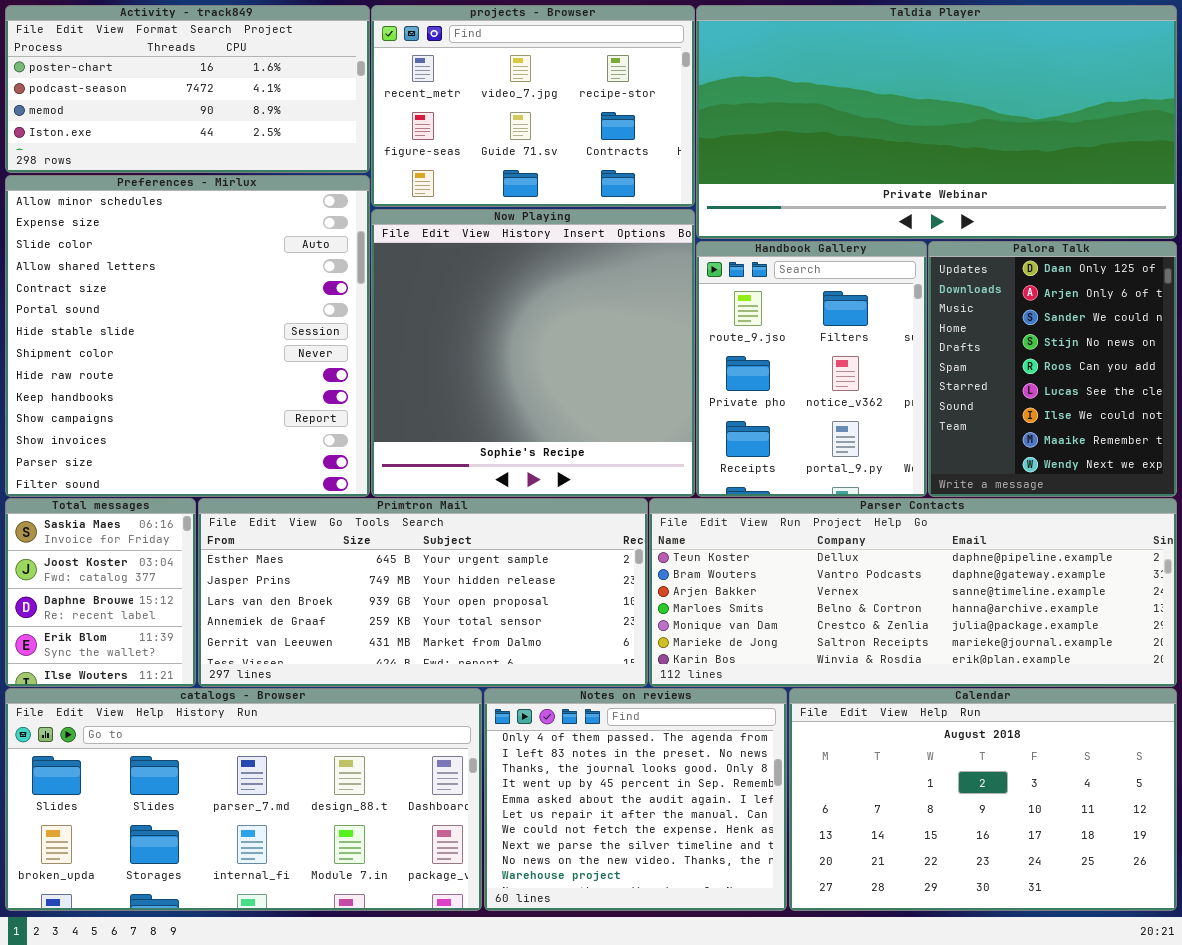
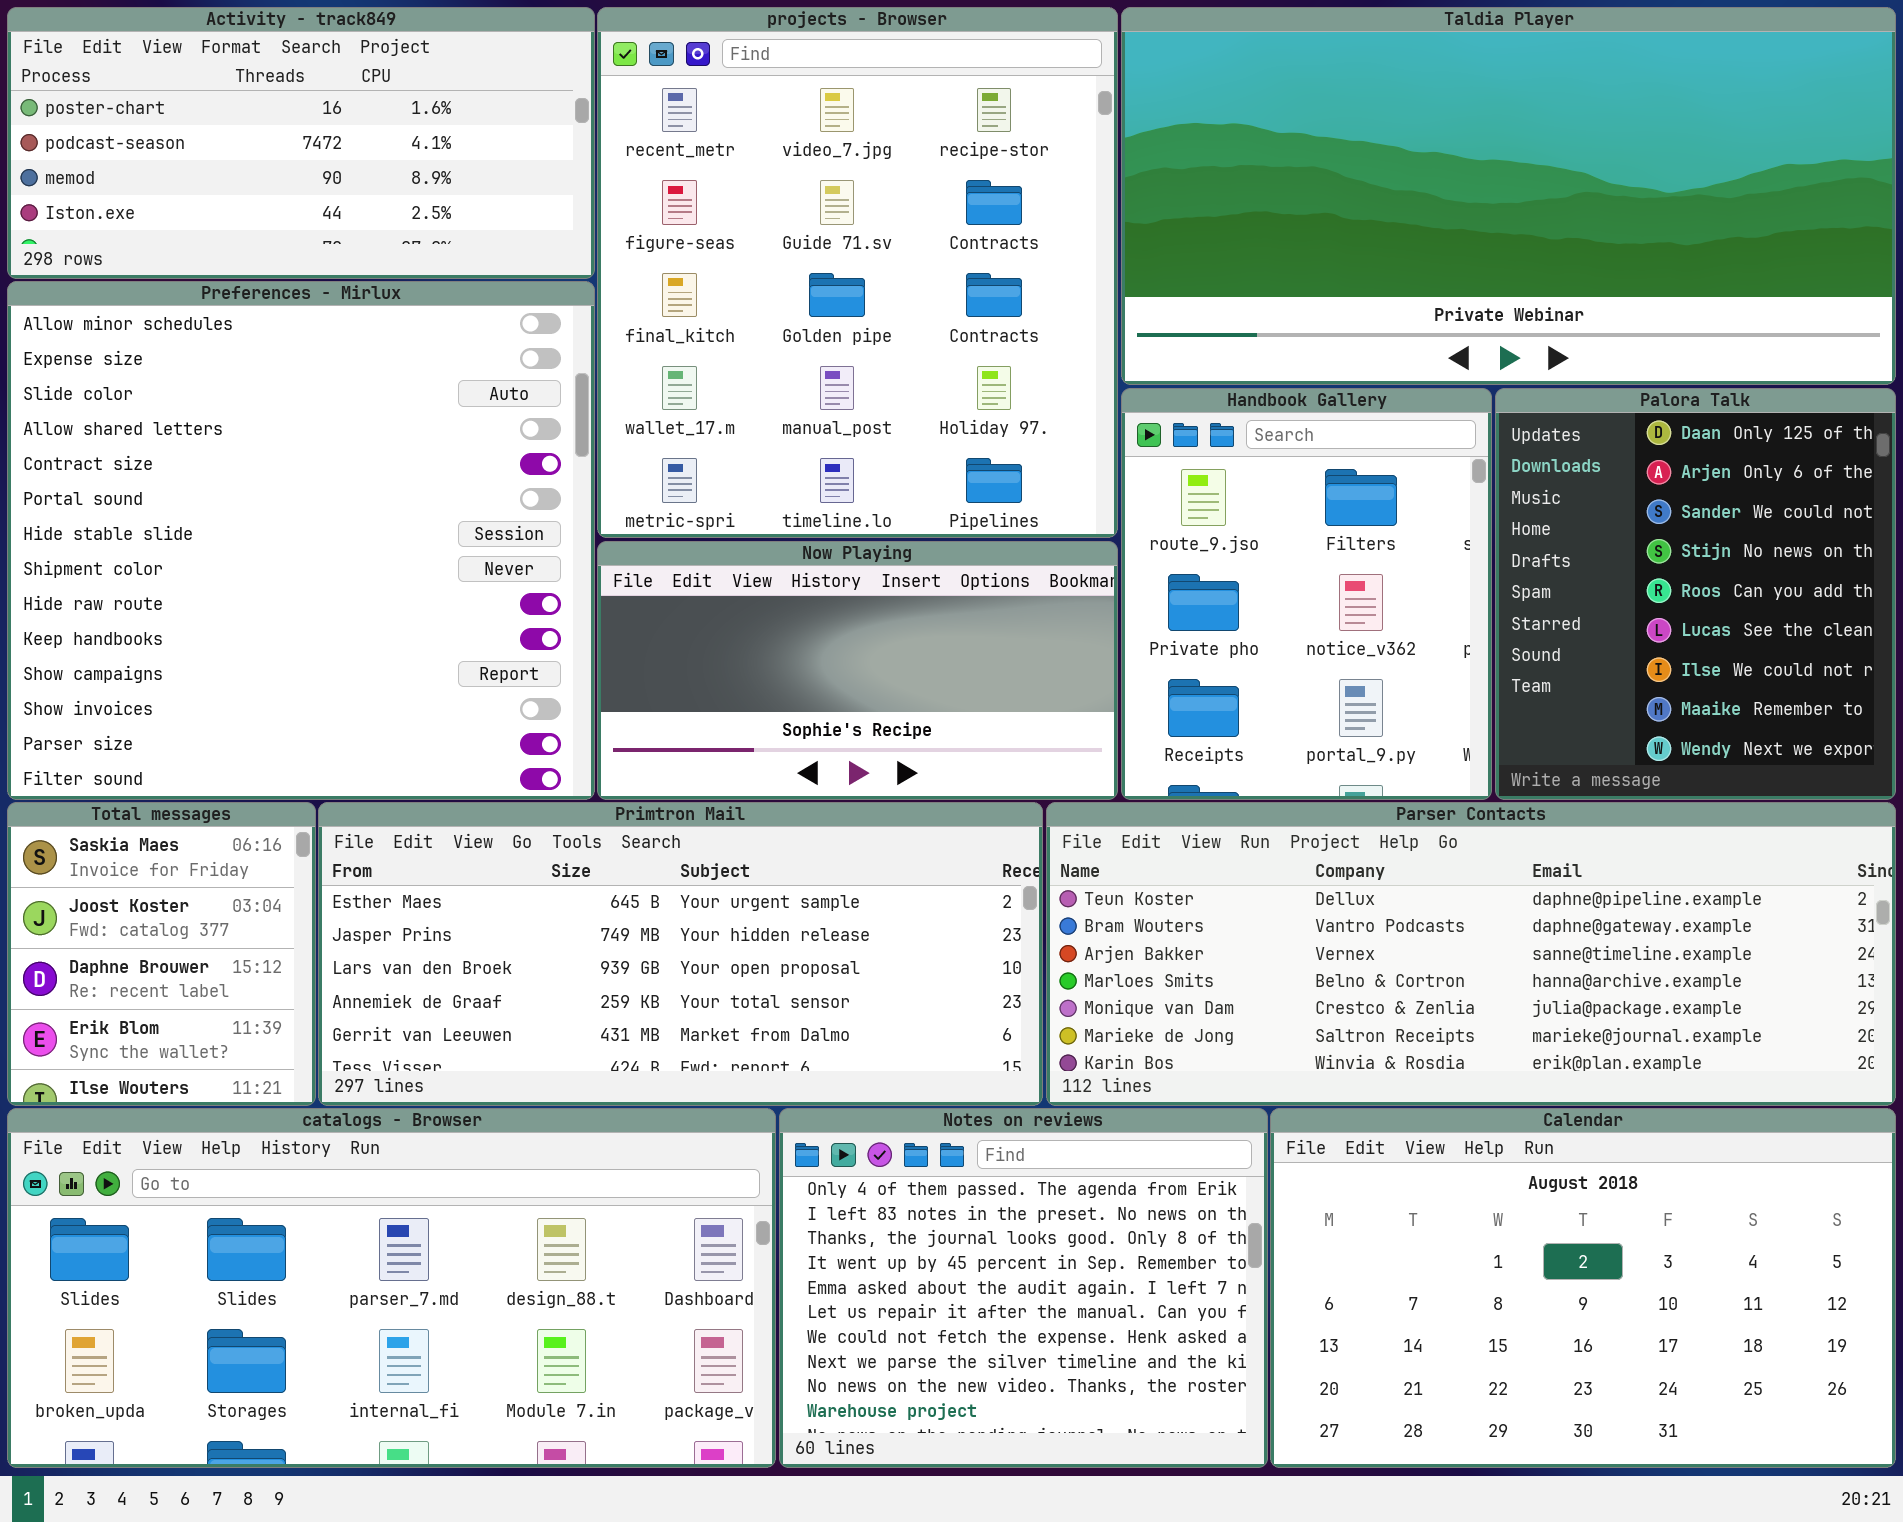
projects - Browser: [371,5,695,207] -> [597,7,1118,538], resized
Now Playing: [371,209,695,497] -> [597,541,1118,800], resized

